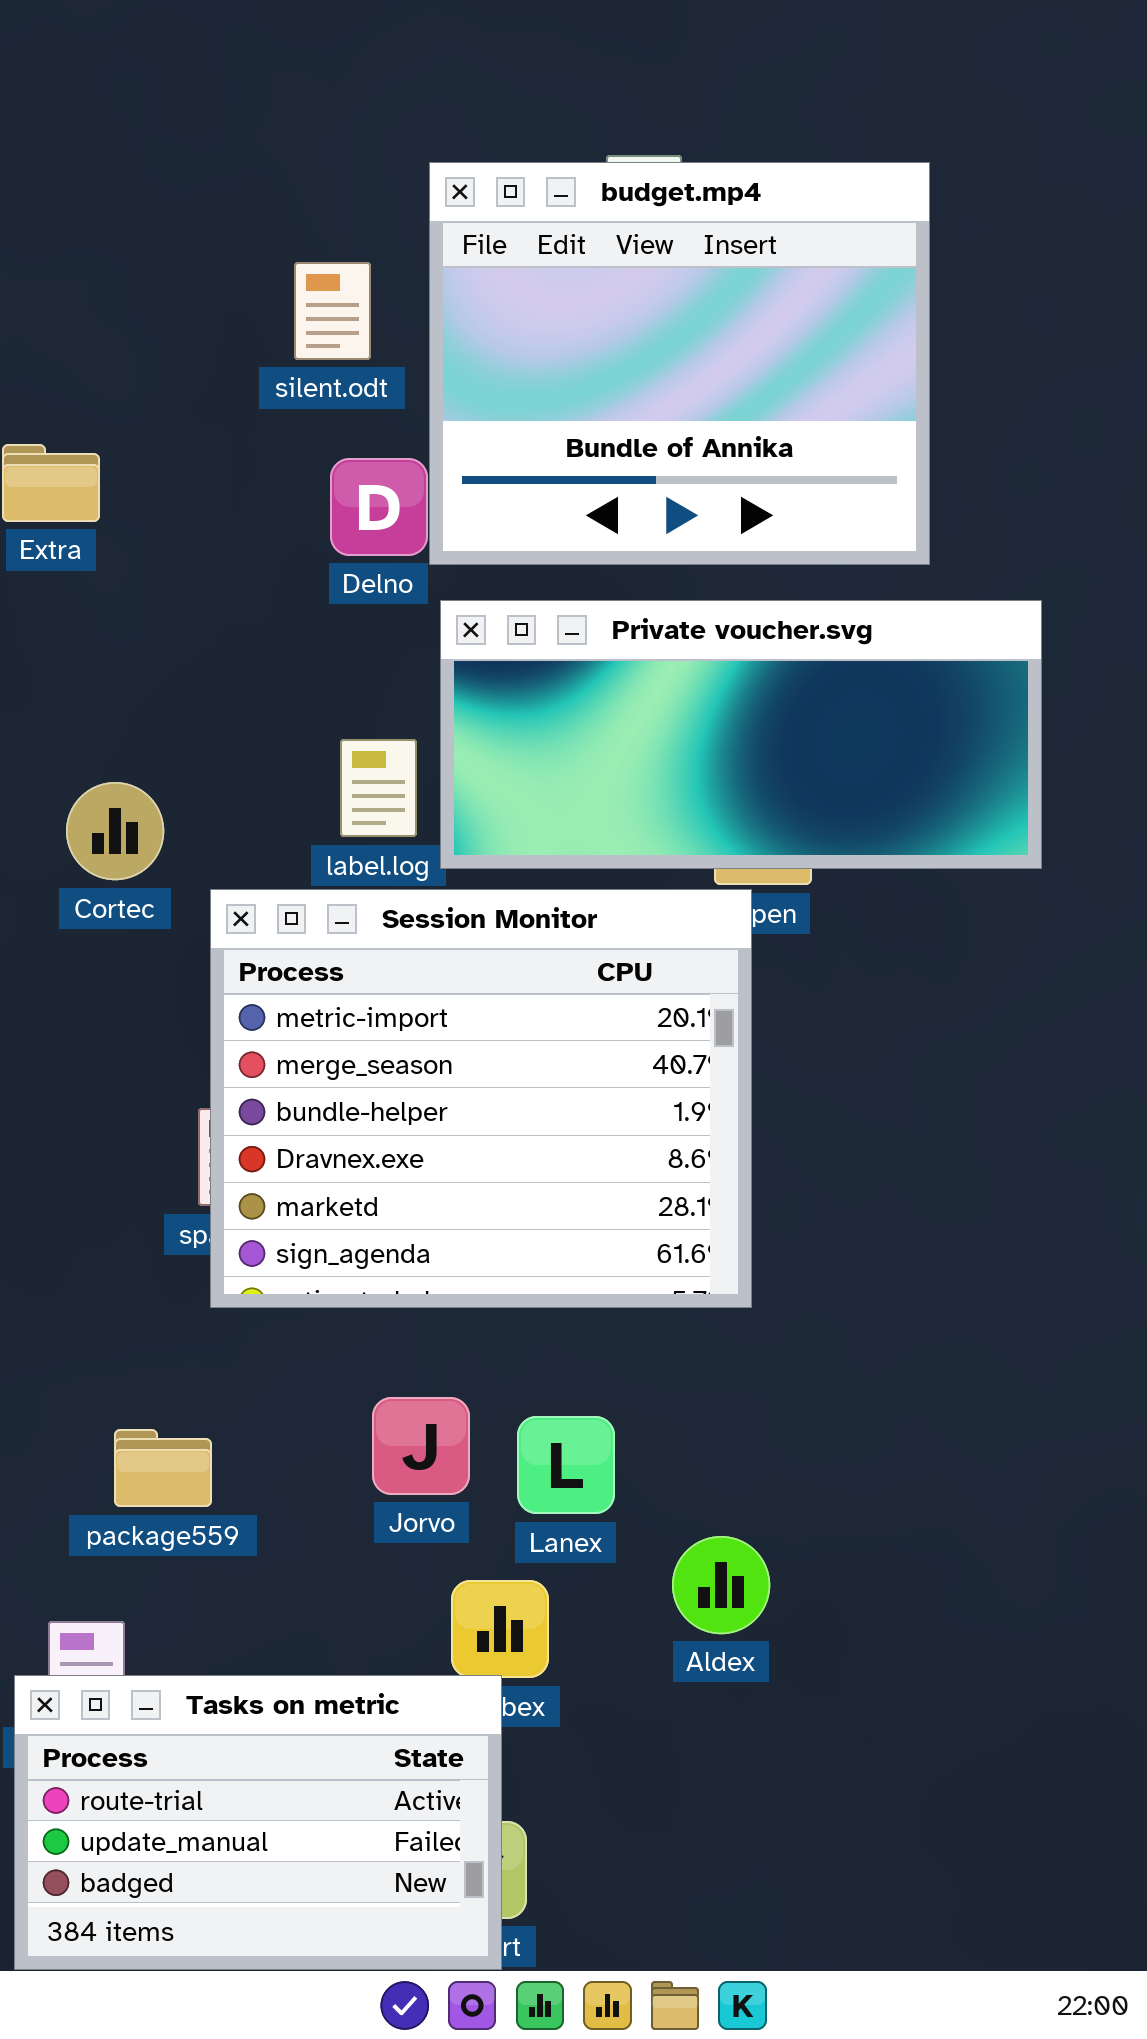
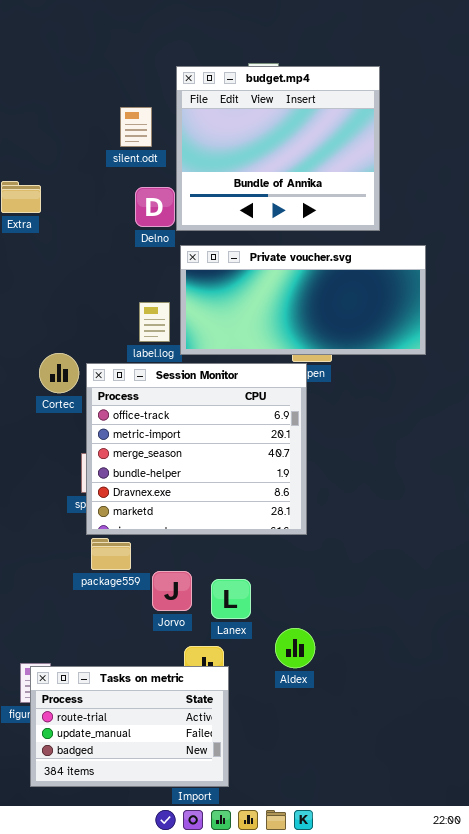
Cortec: [66,782,164,880] -> [39,353,79,393], moved
Session Monitor: [210,889,752,1308] -> [86,363,307,535], scrolled up 1 row
package559: [114,1429,212,1507] -> [91,538,131,570], moved
Tasks on metric: [14,1675,502,1970] -> [30,666,229,787], moved

